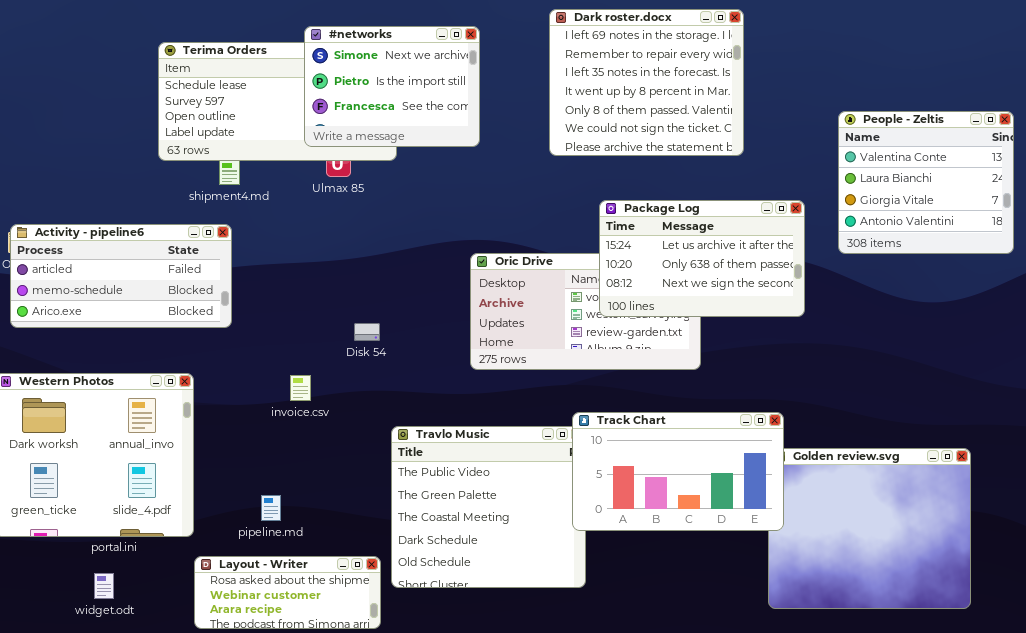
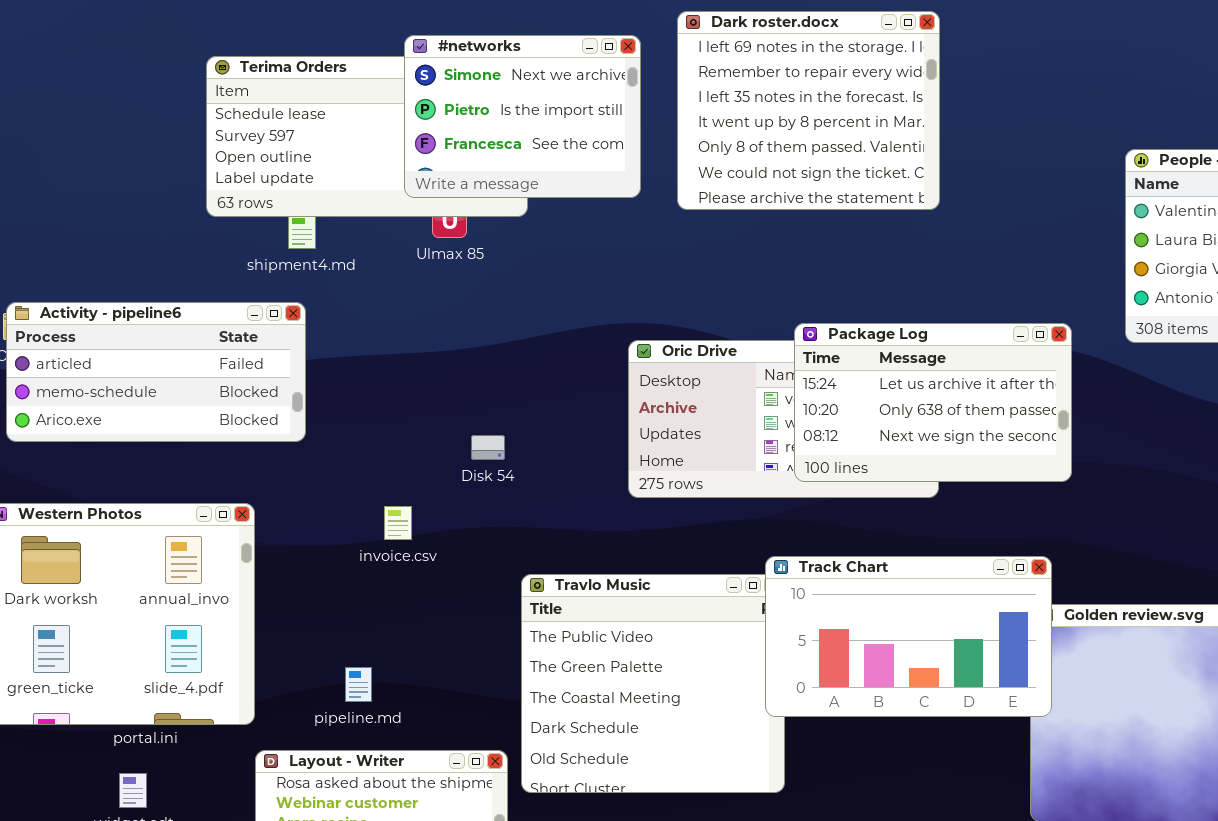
Dark roster.docx: [549,9,744,156] -> [677,11,940,210], moved
Package Log: [599,200,805,317] -> [794,323,1072,482], moved

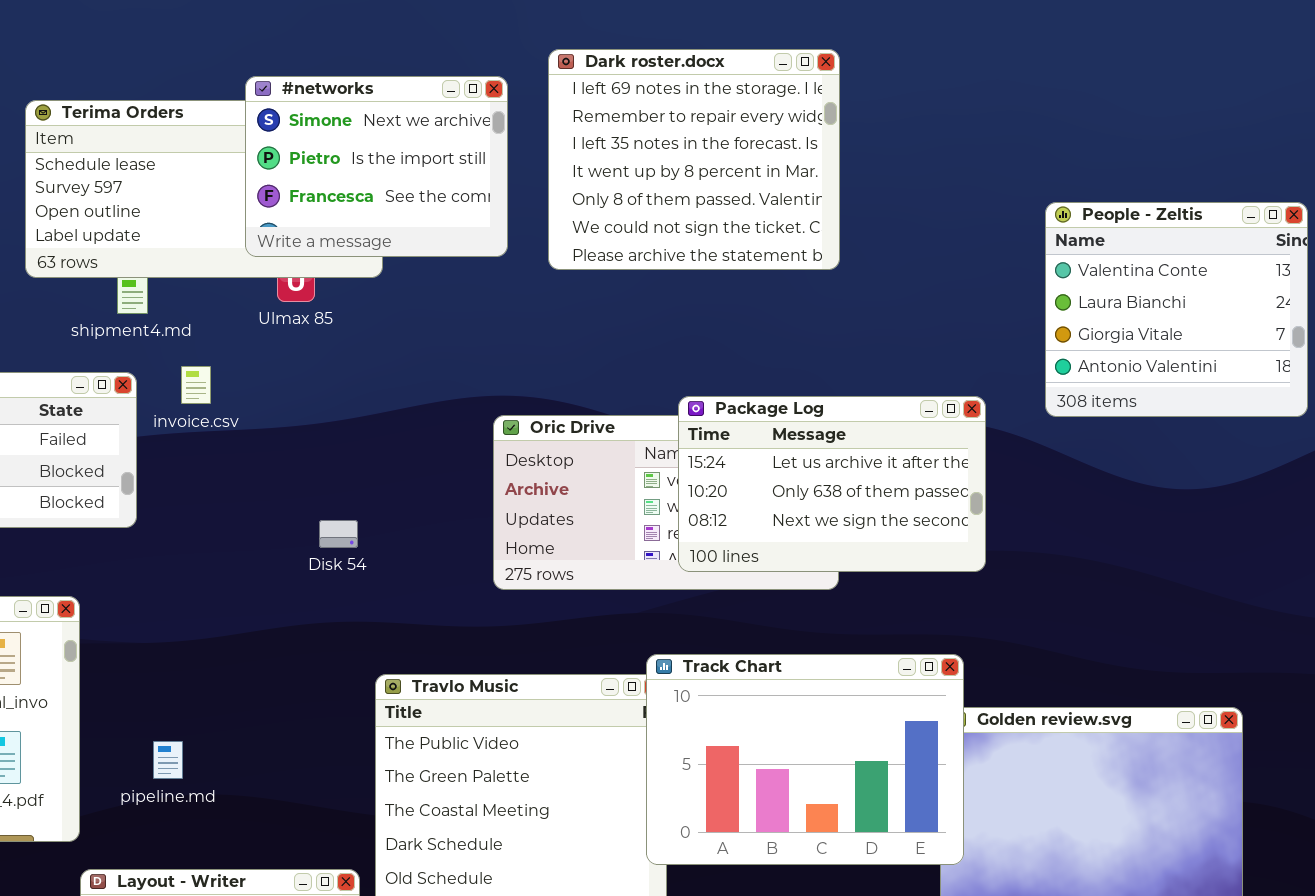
invoice.csv: [384,506,412,540] -> [181,366,211,404], moved
Track Chart: [765,556,1052,717] -> [646,654,964,865], resized
pipeline.md: [345,667,372,702] -> [153,741,183,779], moved

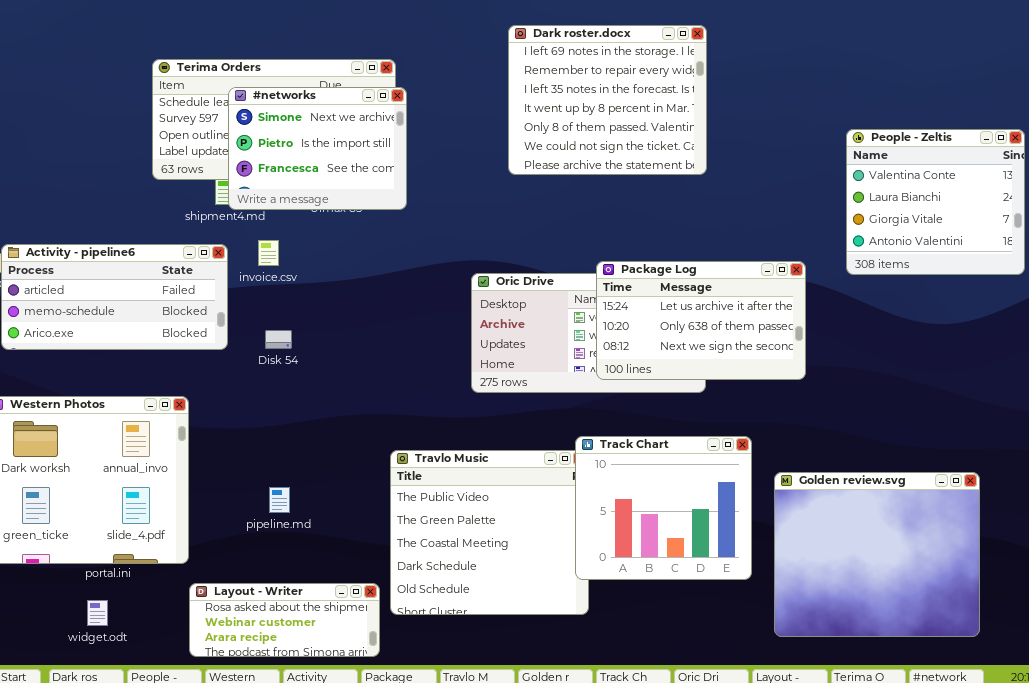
#networks: [245,76,508,257] -> [228,87,407,210], moved
Disk 54: [319,520,358,548] -> [265,330,292,349], moved
Track Chart: [646,654,964,865] -> [575,436,752,580], resized
pipeline.md: [153,741,183,779] -> [269,487,290,513], moved

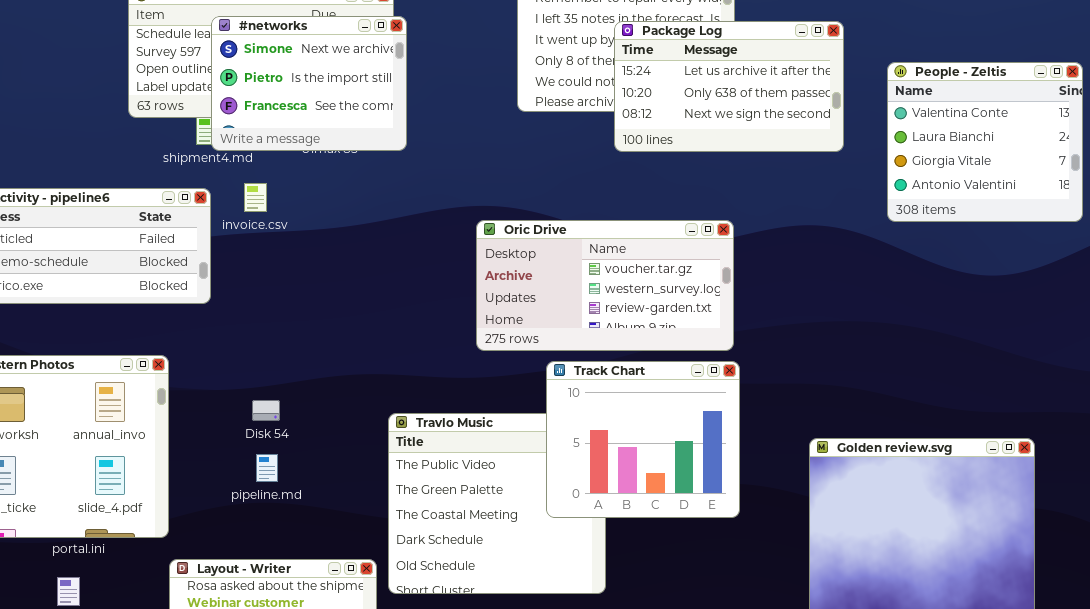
Package Log: [596,261,806,380] -> [614,21,844,152], moved
Disk 54: [265,330,292,349] -> [252,400,280,421], moved
Track Chart: [575,436,752,580] -> [546,361,740,518], moved

